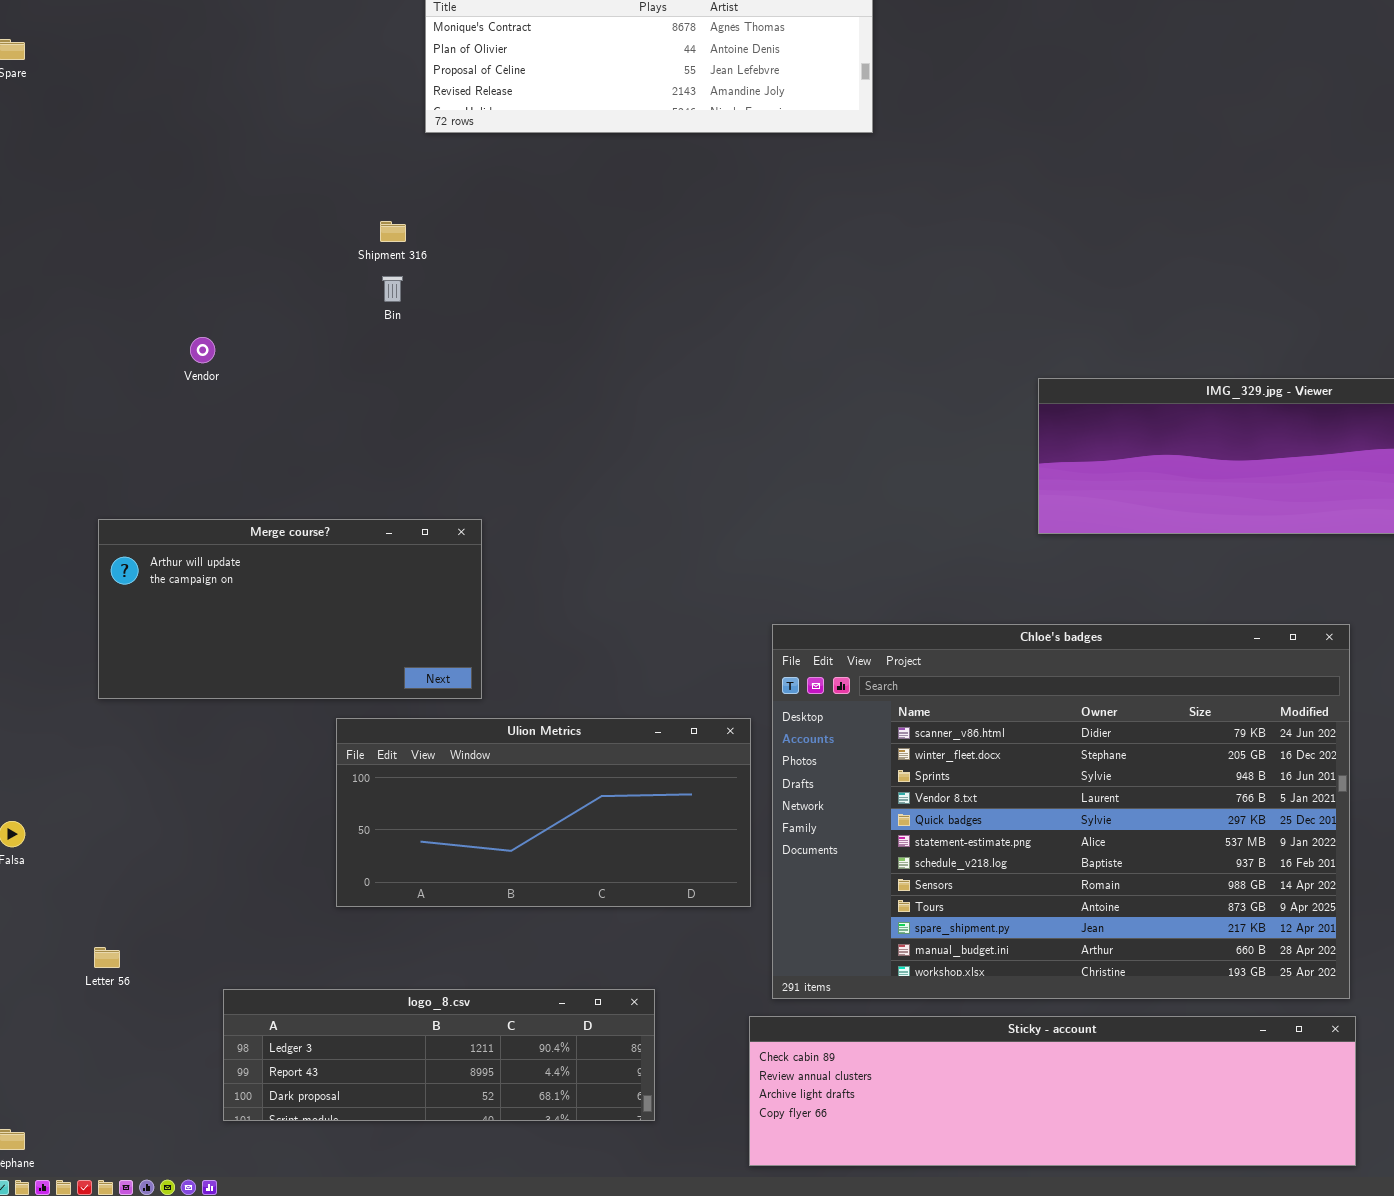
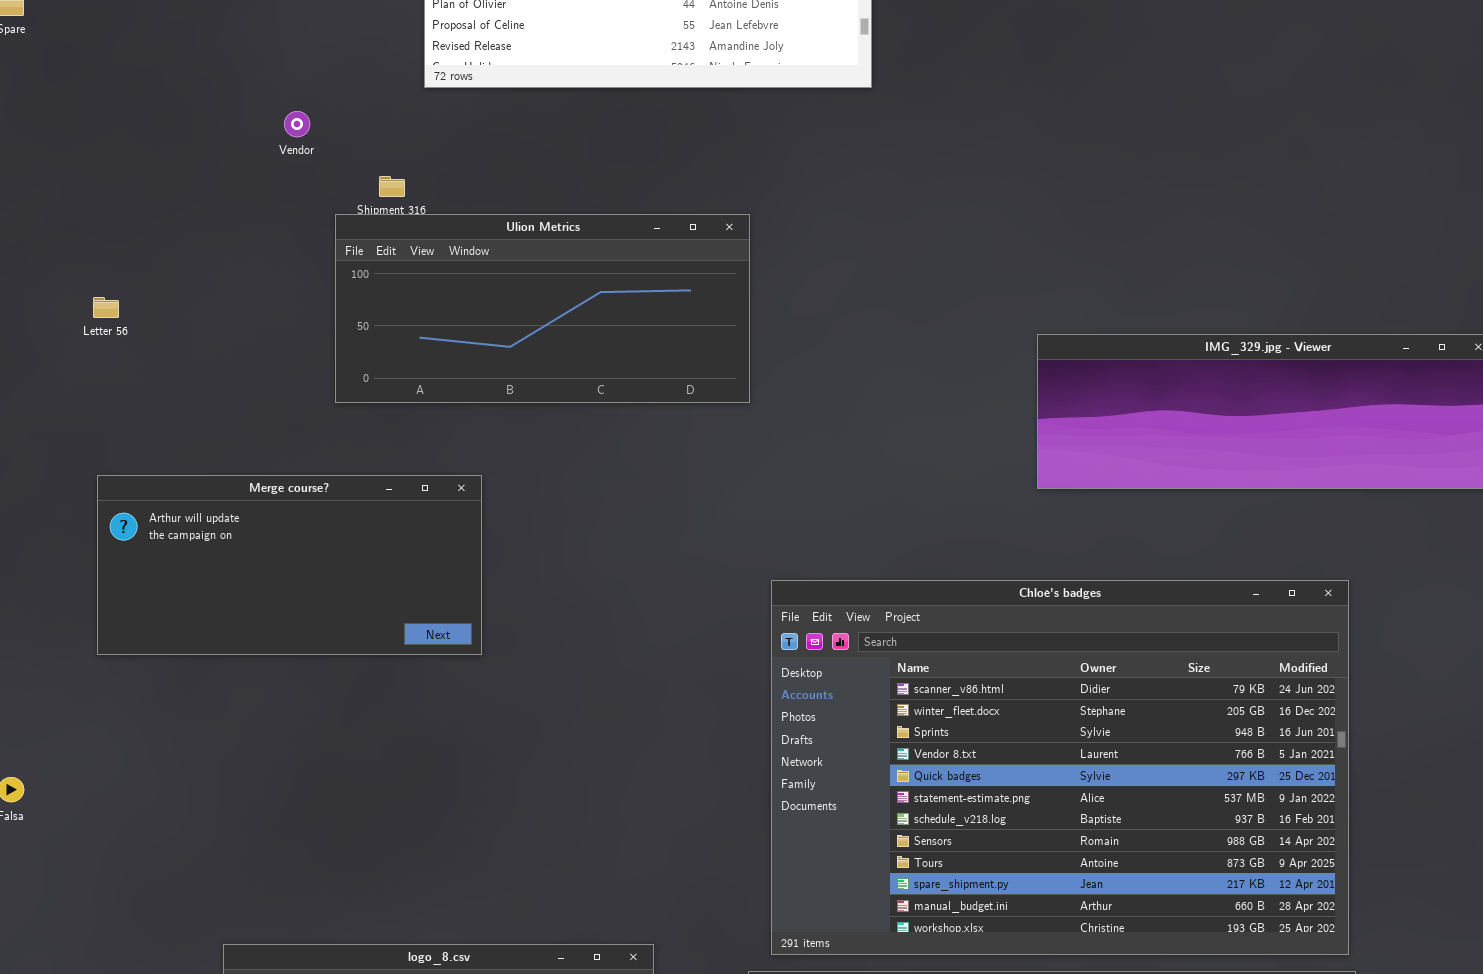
Vendor: [190,337,215,363] -> [284,111,310,137], moved
Ulion Metrics: [336,718,751,907] -> [335,214,750,403], moved
Letter 56: [94,947,120,968] -> [93,297,119,318], moved

